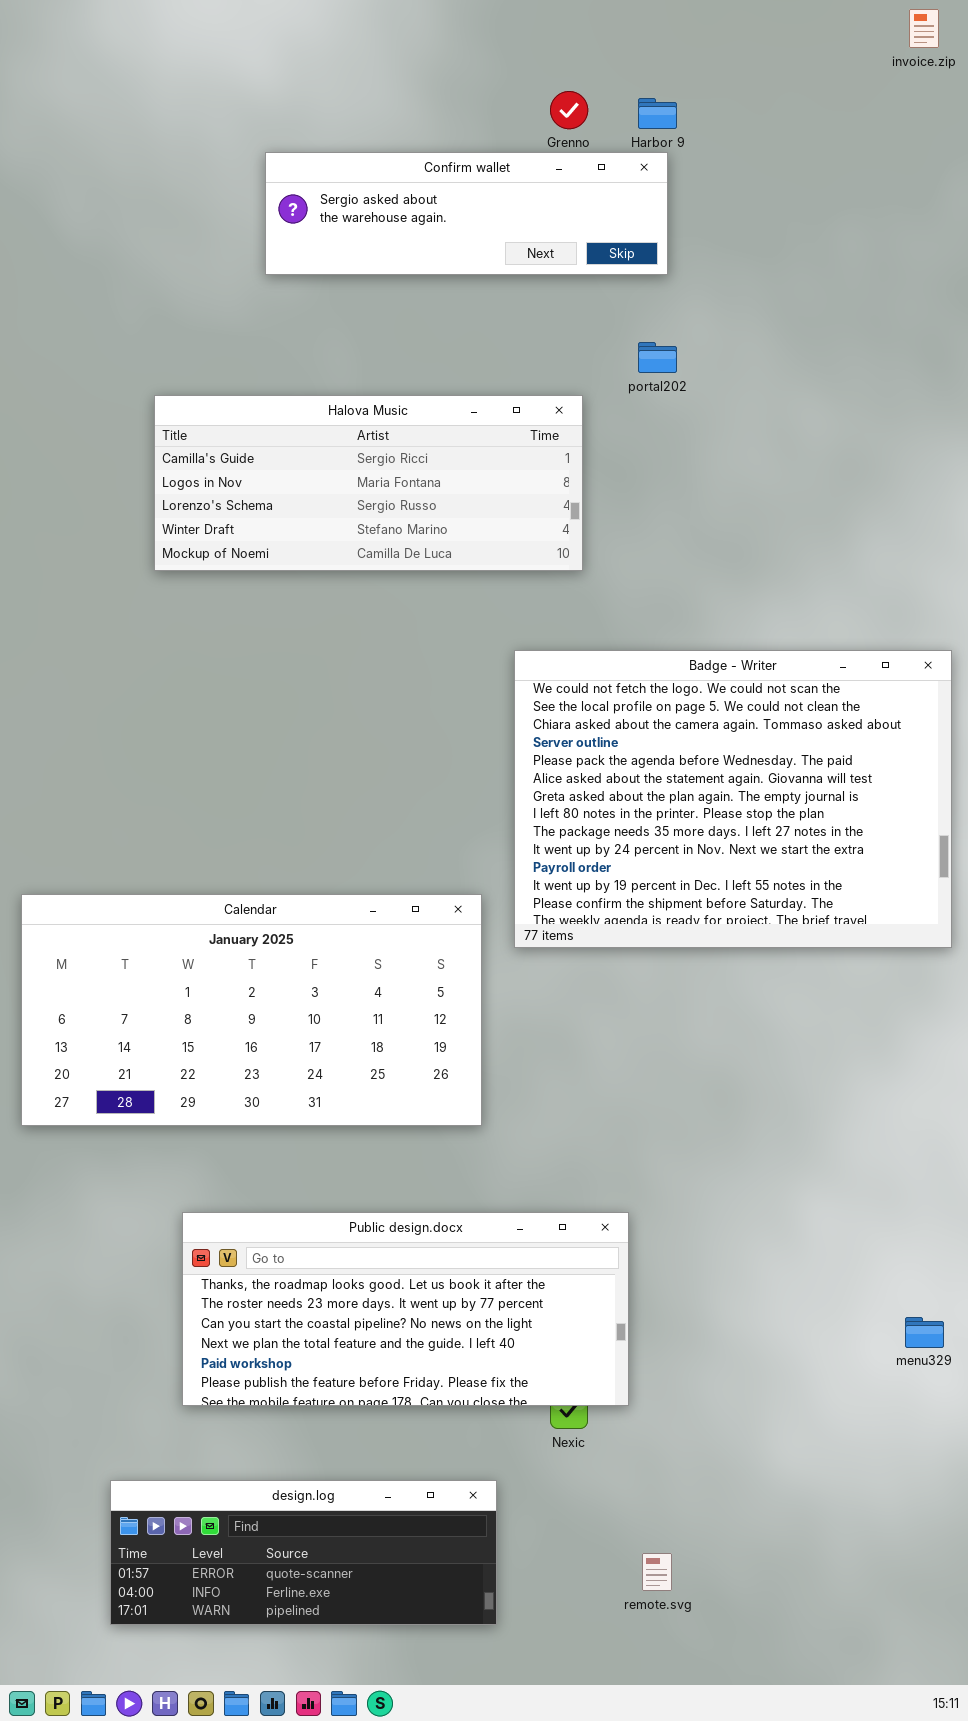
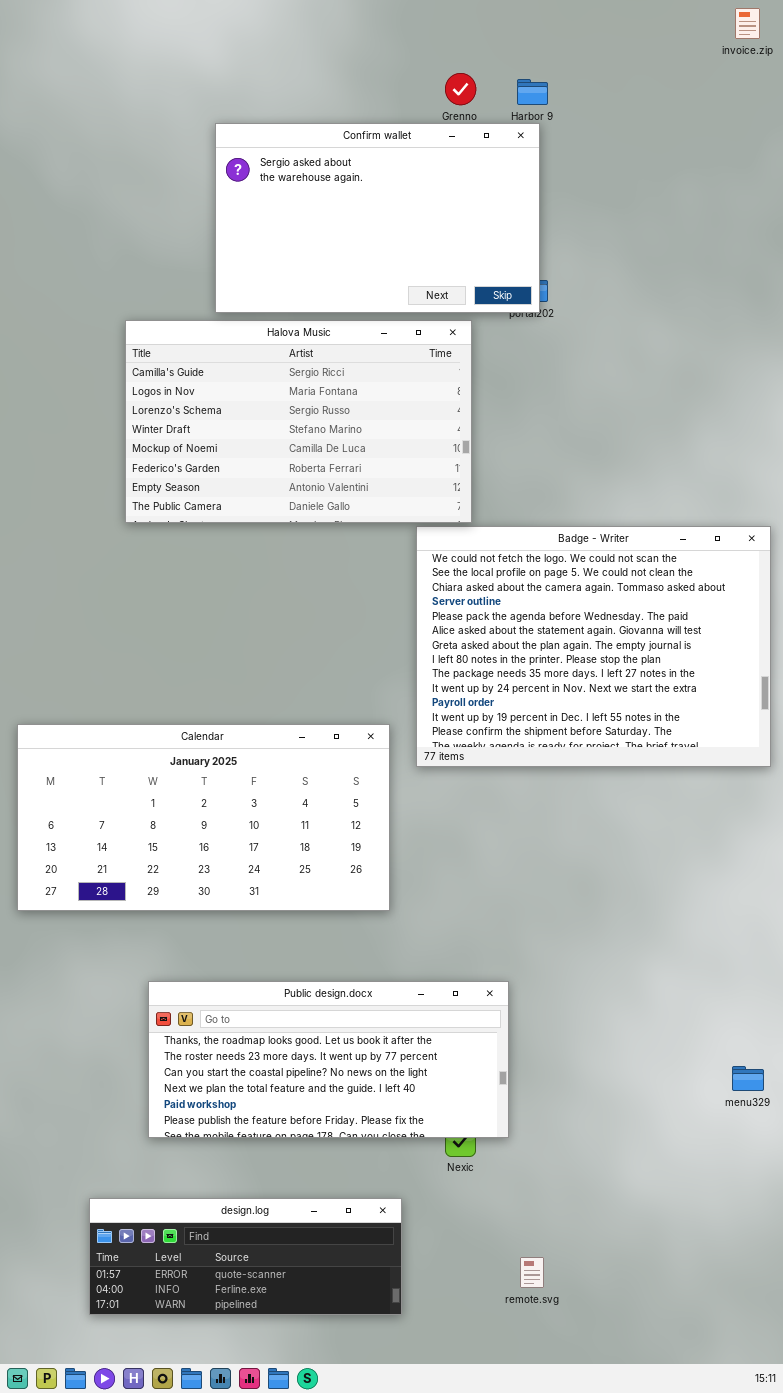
Confirm wallet: [265,152,668,275] -> [215,123,540,313], resized
Halova Music: [154,395,583,571] -> [125,320,472,523], resized

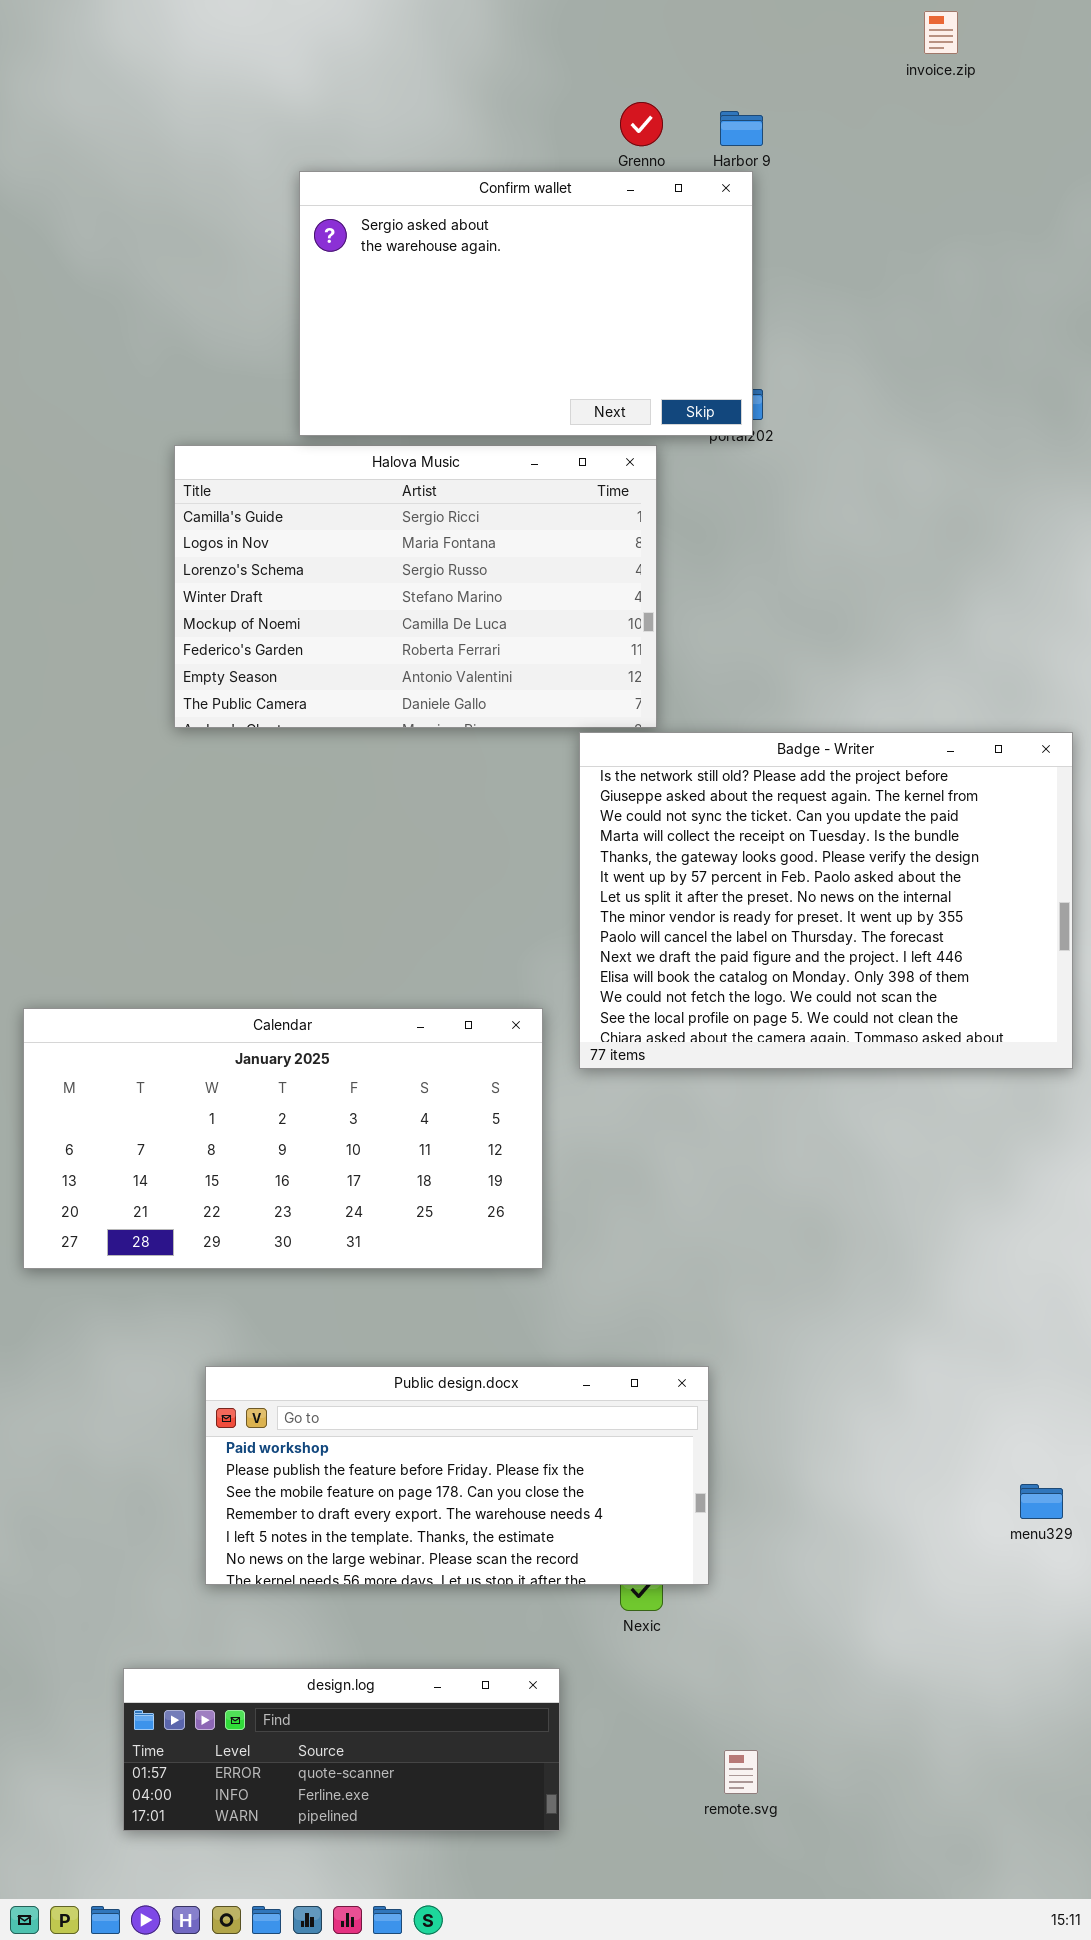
invoice.zip: [735,8,760,39] -> [924,11,958,54], moved
Badge - Writer: [416,526,771,767] -> [579,732,1073,1069], scrolled up 11 rows
Public design.docx: [148,981,509,1138] -> [205,1366,709,1585], scrolled down 4 rows

